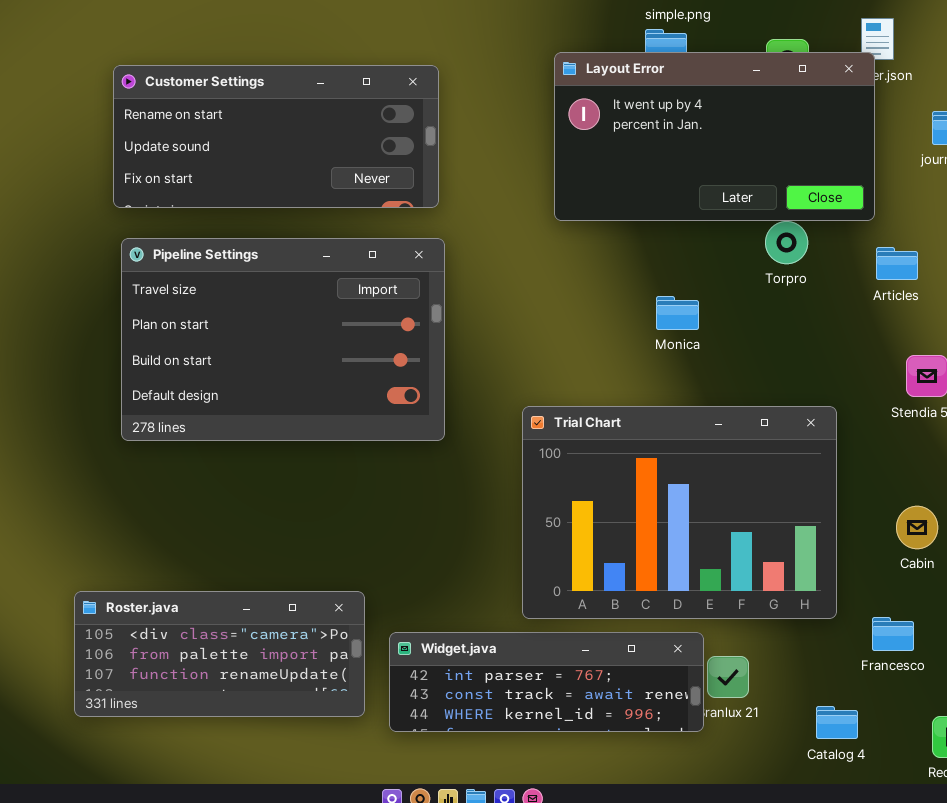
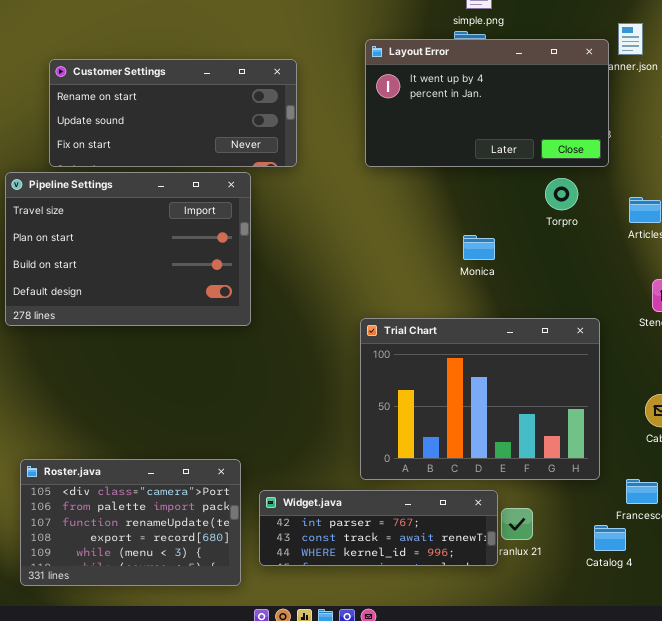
Layout Error: [554,52,875,221] -> [365,39,609,167], moved
Pipeline Settings: [121,238,445,441] -> [5,172,251,326], moved
Roster.java: [74,591,365,717] -> [20,459,241,586], resized
Catalog 4: [816,706,858,739] -> [594,525,626,551], moved

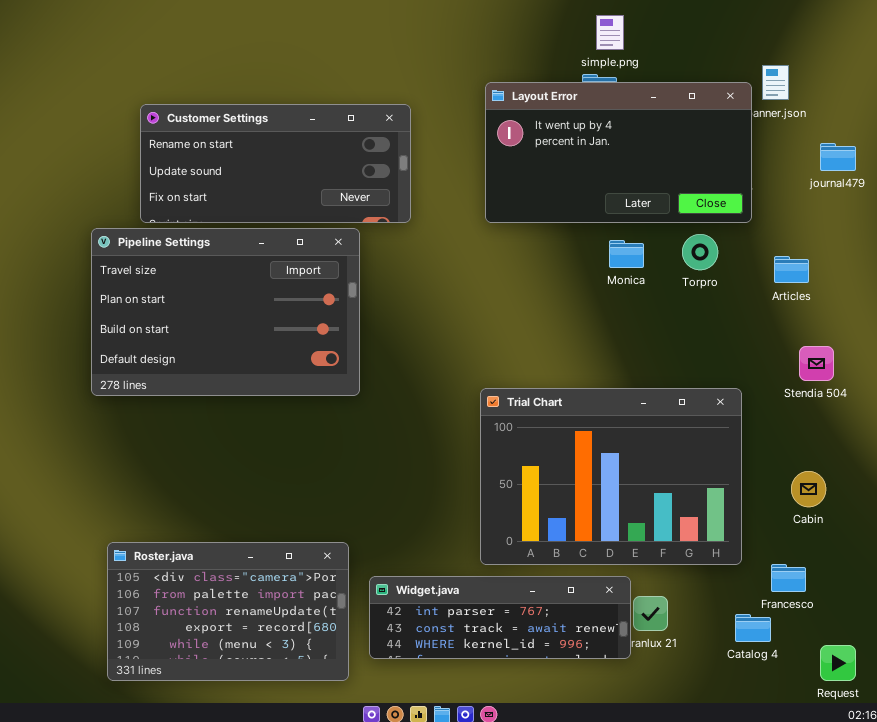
Monica: [463,235,495,260] -> [609,240,644,268], moved

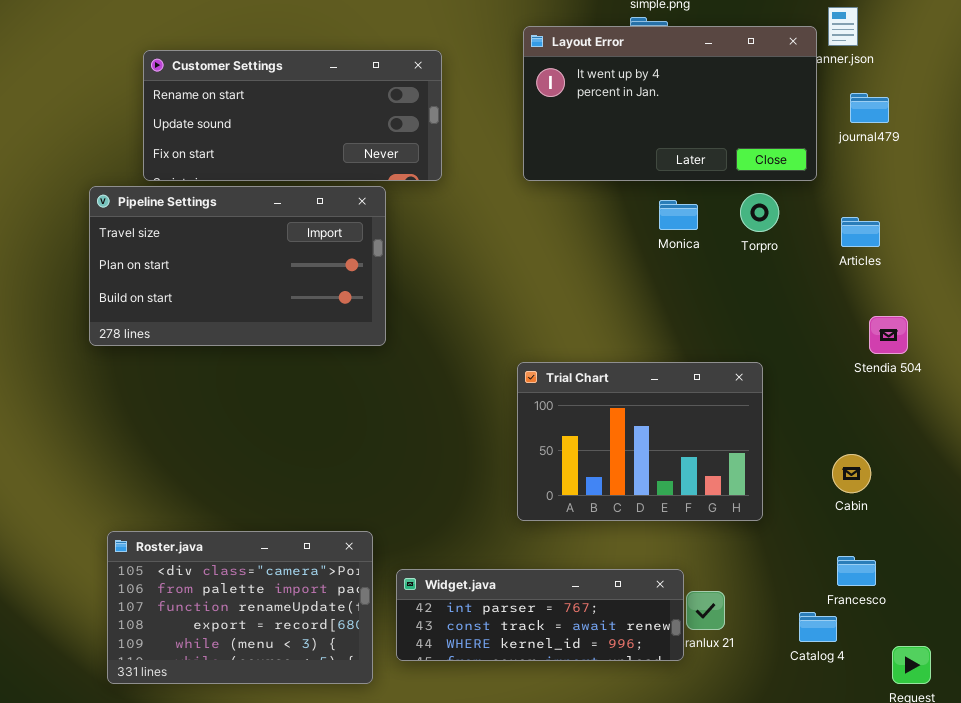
journal479: [820,143,856,171] -> [850,93,889,123], moved
Pipeline Settings: [91,228,360,396] -> [89,186,386,346], resized
Trial Chart: [480,388,742,565] -> [517,362,763,521], resized
Cabin: [791,471,826,507] -> [832,454,871,493], moved

